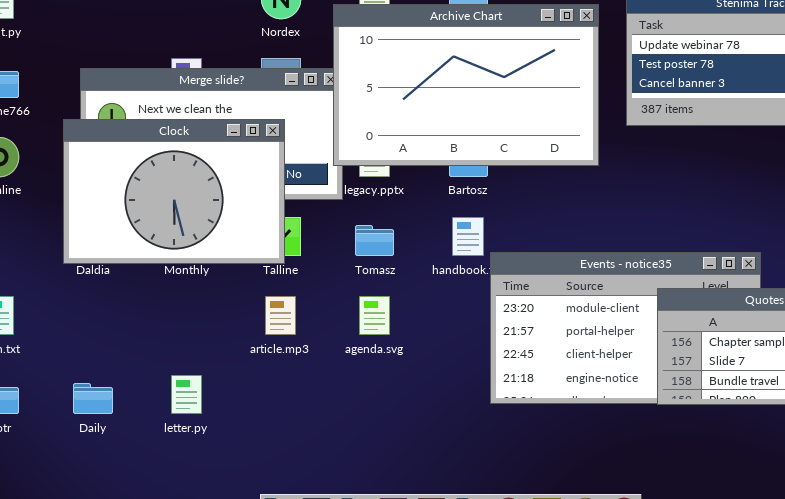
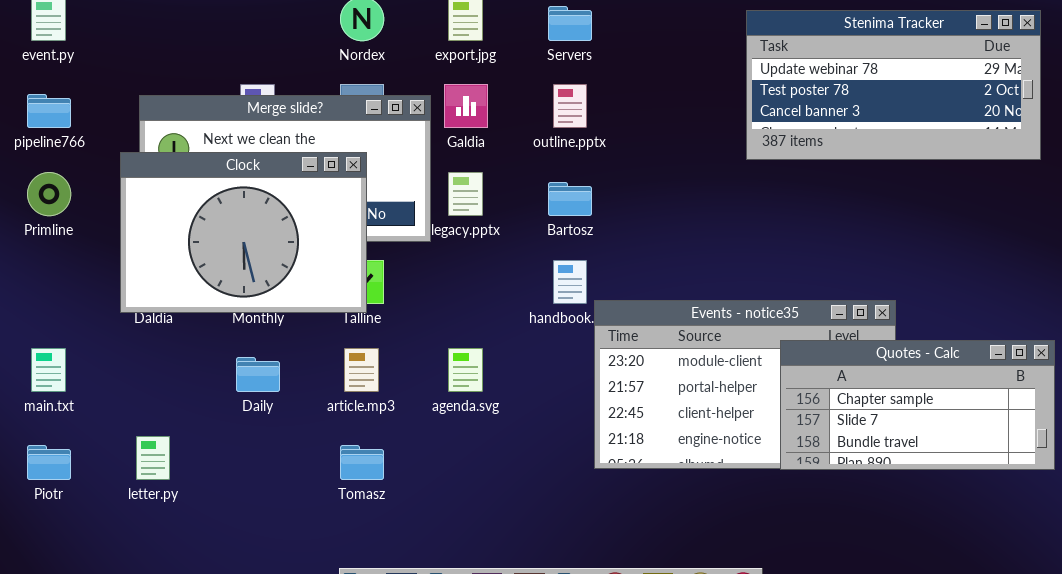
Archive Chart: [333,4,599,166] -> none, closed
Tomasz: [355,225,394,256] -> [340,445,384,480], moved
letter.py: [171,375,202,414] -> [136,436,170,480], moved
Daily: [73,383,113,414] -> [236,357,280,392], moved

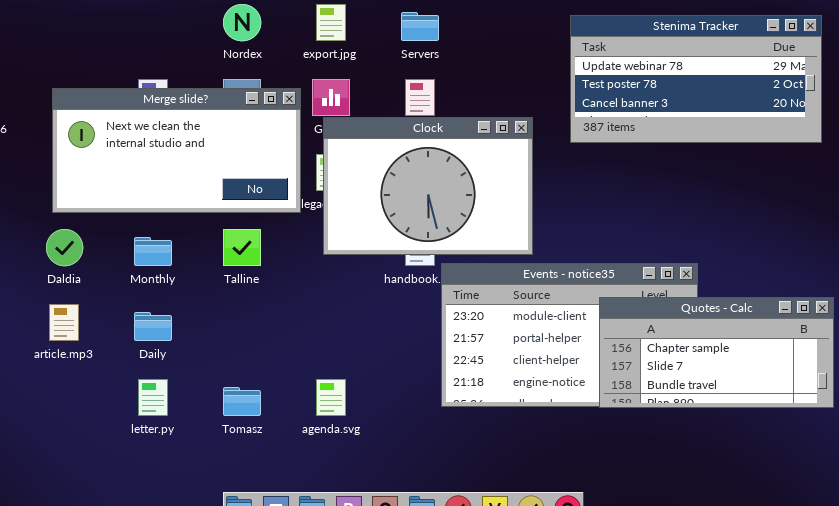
Clock: [120,152,367,313] -> [323,117,533,255], moved
article.mp3: [344,348,379,392] -> [49,304,79,341], moved
agenda.svg: [448,348,483,392] -> [316,379,346,416], moved
letter.py: [136,436,170,480] -> [138,379,168,416], moved

